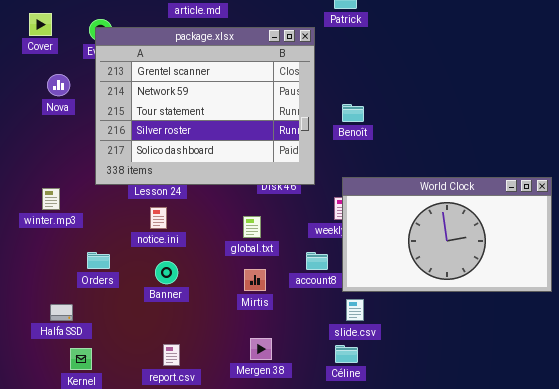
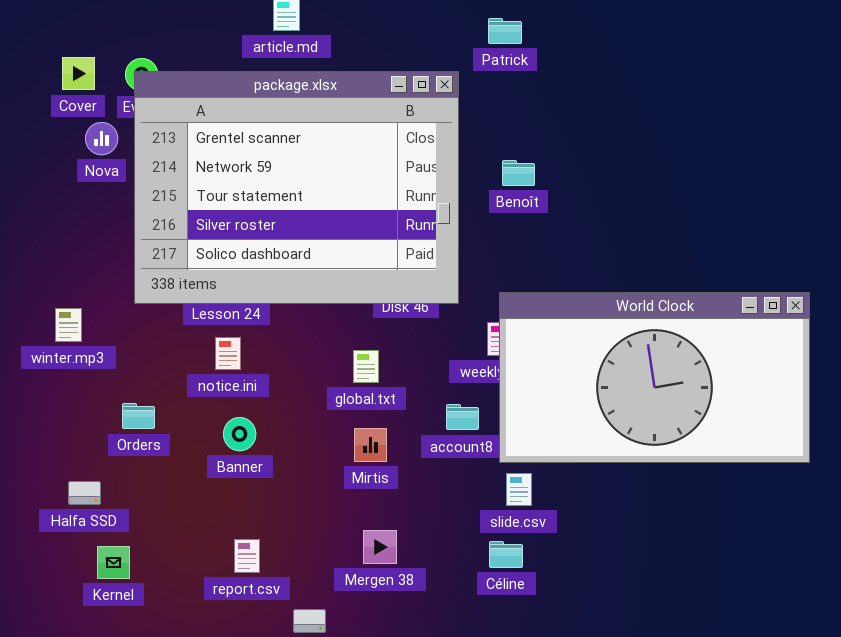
Cover: [29,13,52,36] -> [62,57,95,90], moved
Nova: [47,74,70,96] -> [85,122,118,155], moved
Benoît: [342,104,364,122] -> [502,160,535,186], moved

